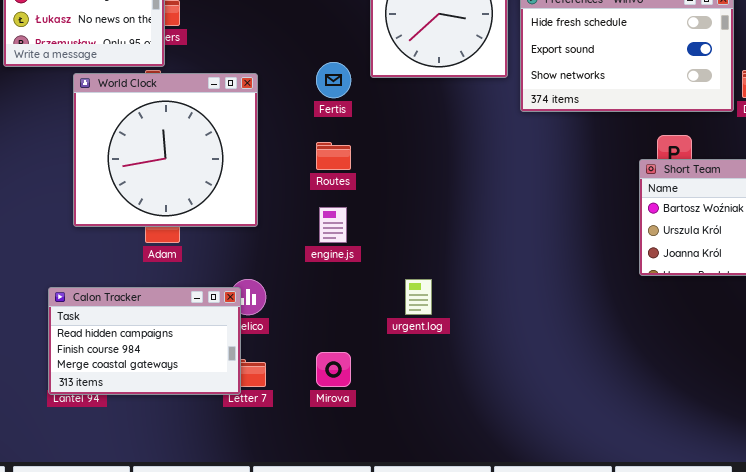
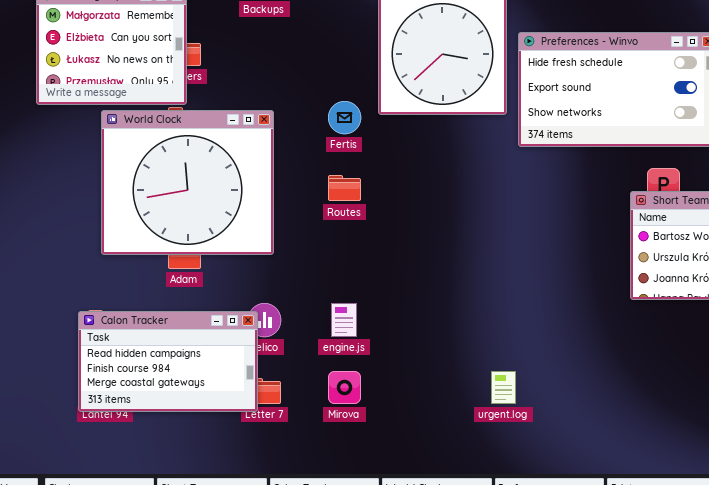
engine.js: [319,207,347,243] -> [331,303,357,337], moved
urgent.log: [405,279,432,315] -> [491,371,516,404], moved

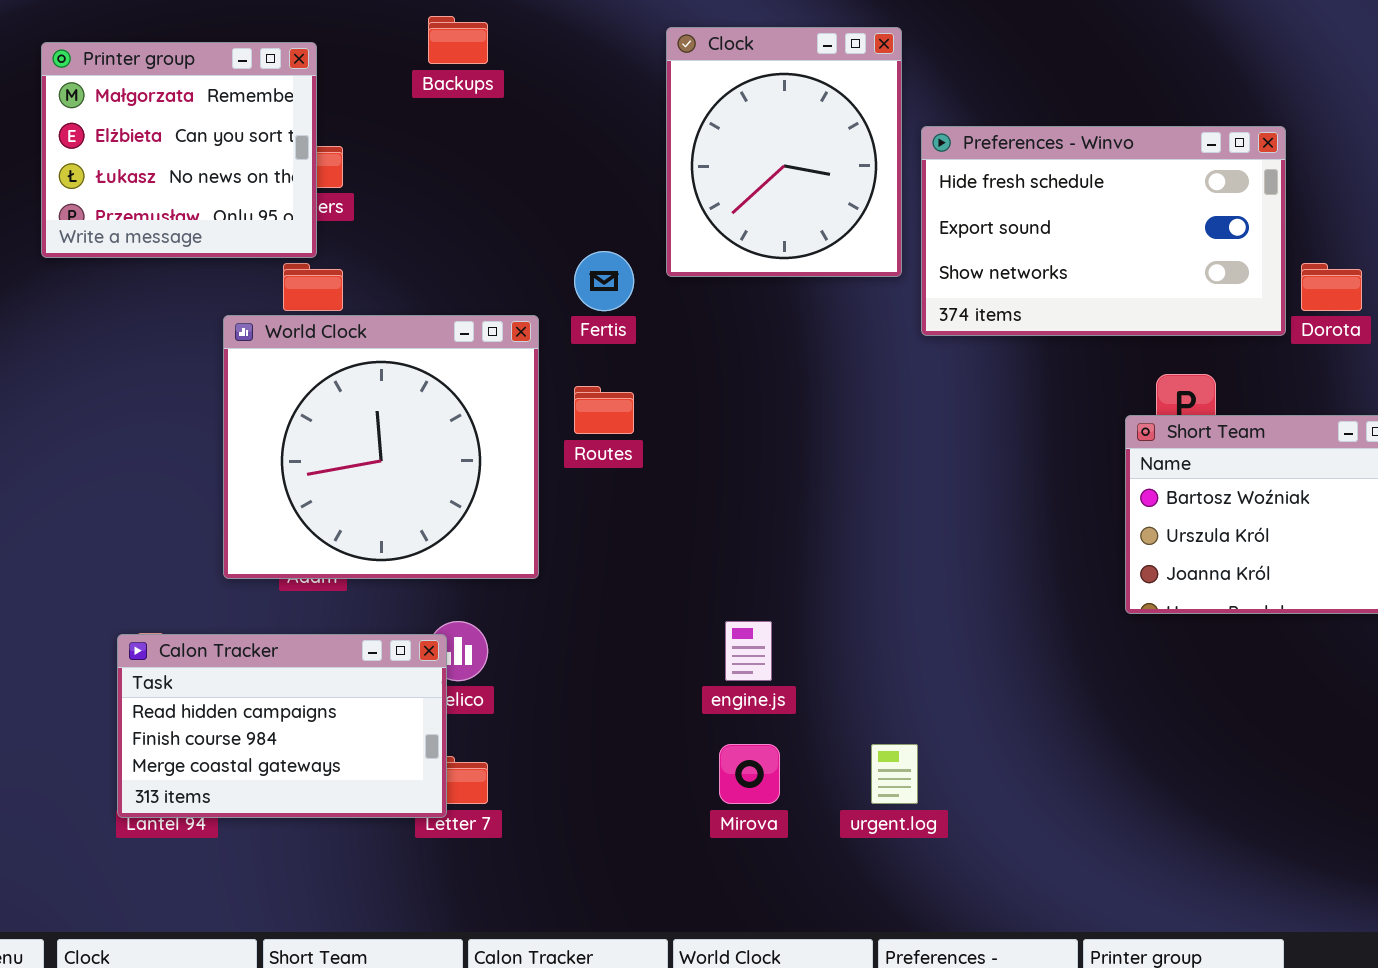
World Clock: [101,110,274,255] -> [223,315,539,579], moved
engine.js: [331,303,357,337] -> [725,621,772,681], moved
Mirova: [328,371,361,404] -> [719,744,780,804], moved

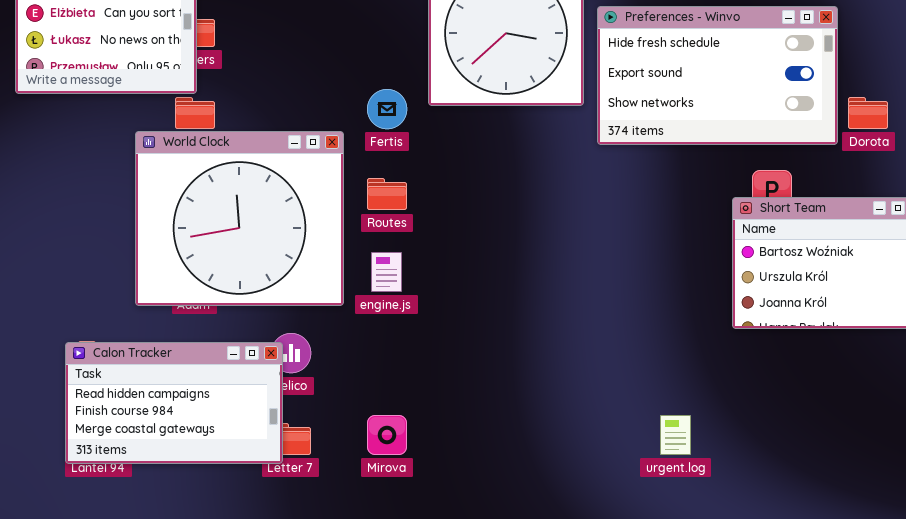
engine.js: [725,621,772,681] -> [371,252,402,292], moved
Mirova: [719,744,780,804] -> [367,415,407,455], moved
urgent.log: [871,744,918,804] -> [660,415,691,455], moved

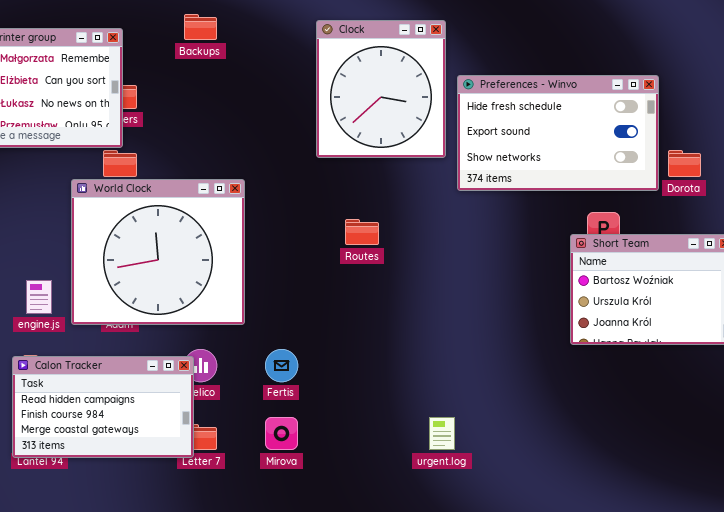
Fertis: [367,89,407,129] -> [265,349,298,382], moved
Routes: [367,178,407,210] -> [345,219,379,245], moved
engine.js: [371,252,402,292] -> [26,280,52,314], moved
urgent.log: [660,415,691,455] -> [429,417,455,450], moved

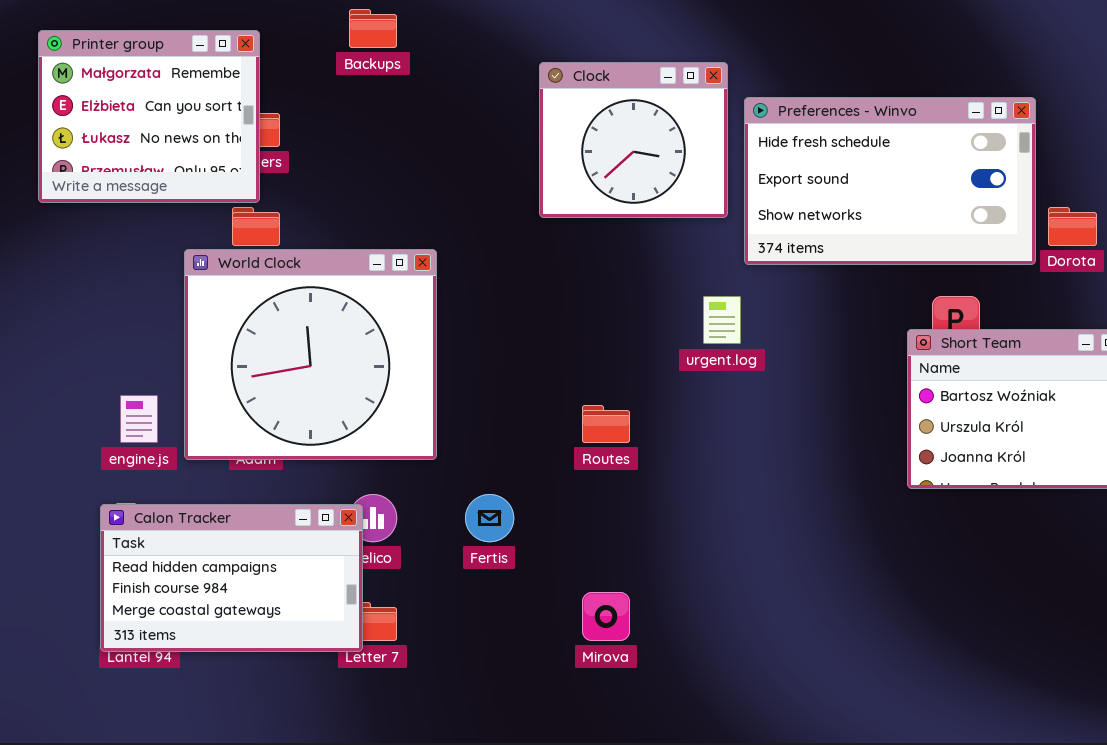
Clock: [316,20,446,158] -> [539,62,728,218], resized
Routes: [345,219,379,245] -> [582,405,630,443], moved
Mirova: [265,417,298,450] -> [582,592,630,641], moved
urgent.log: [429,417,455,450] -> [703,296,741,344], moved

